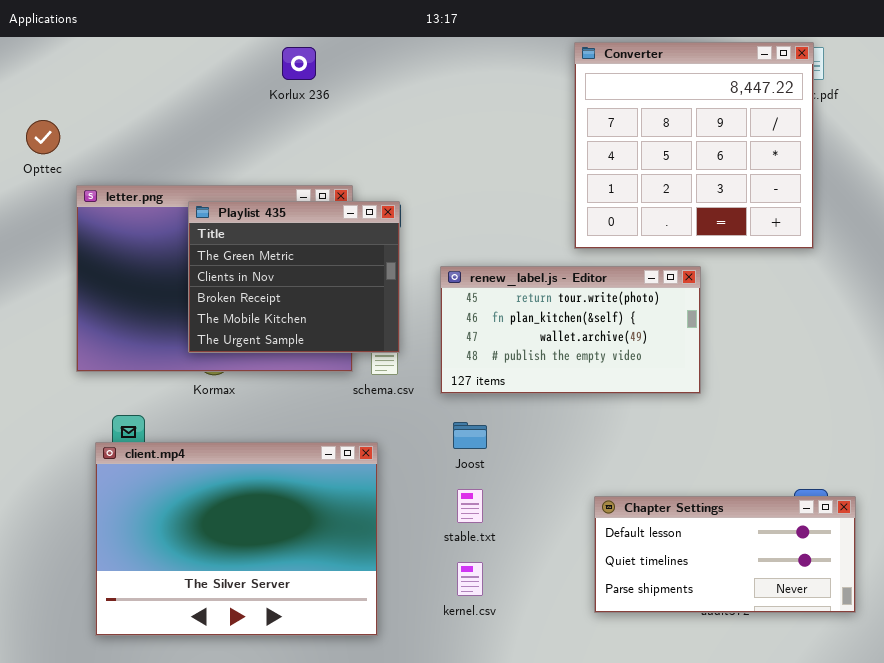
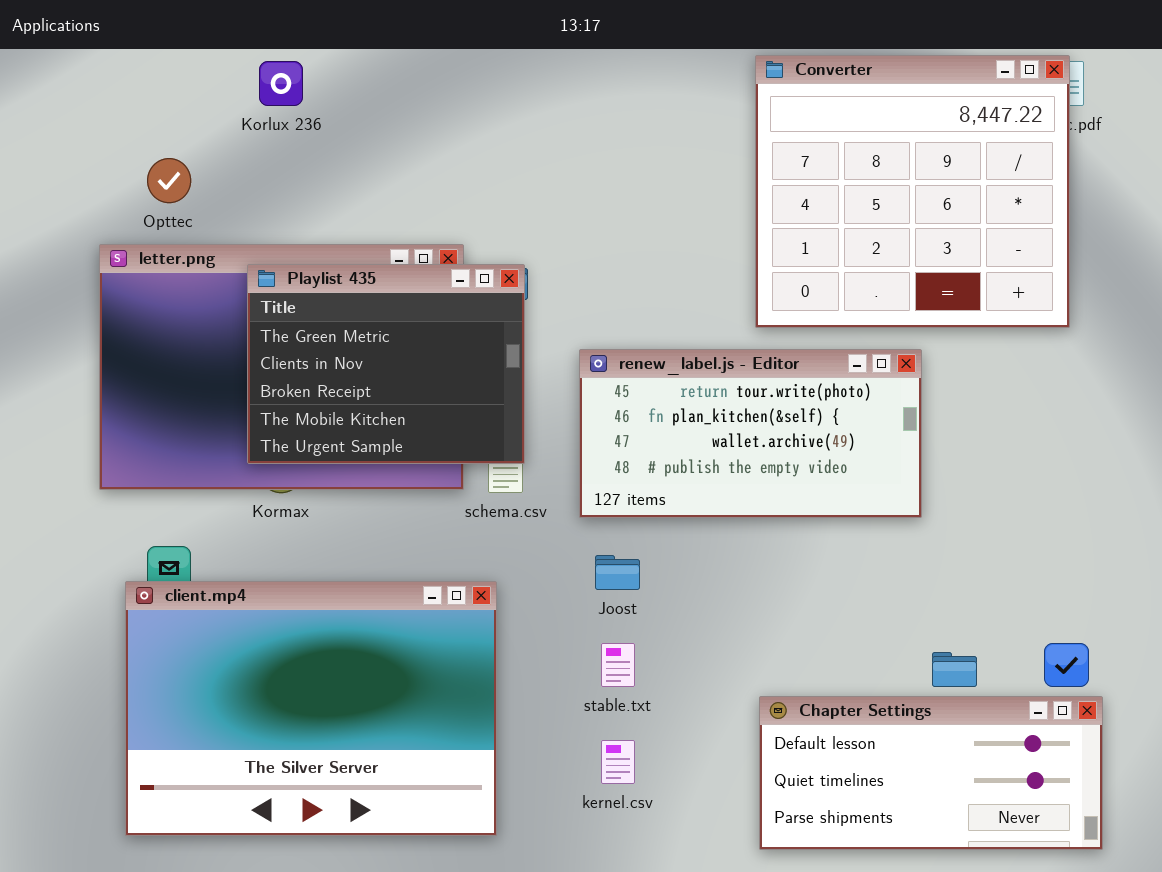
Korlux 236: [282,47,316,80] -> [259,61,303,106], moved
Opttec: [26,120,60,154] -> [147,158,191,203], moved
Chapter Settings: [594,496,856,613] -> [759,696,1103,850], moved

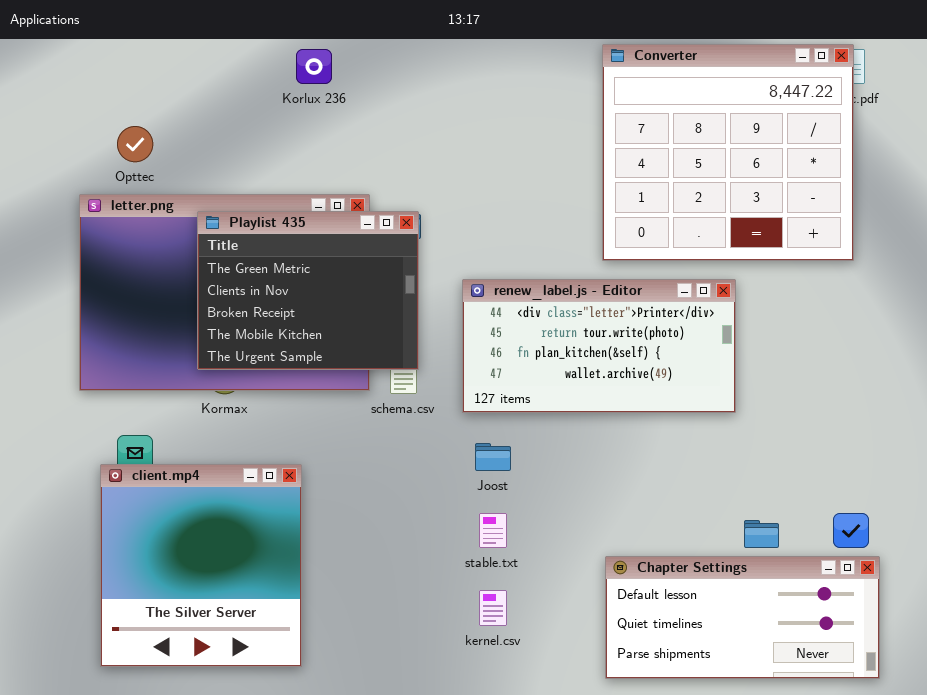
Korlux 236: [259,61,303,106] -> [296,49,332,84], moved
renew_label.js - Editor: [579,349,922,518] -> [462,279,736,413], scrolled up 1 row
client.mp4: [125,581,497,836] -> [100,464,302,667], resized

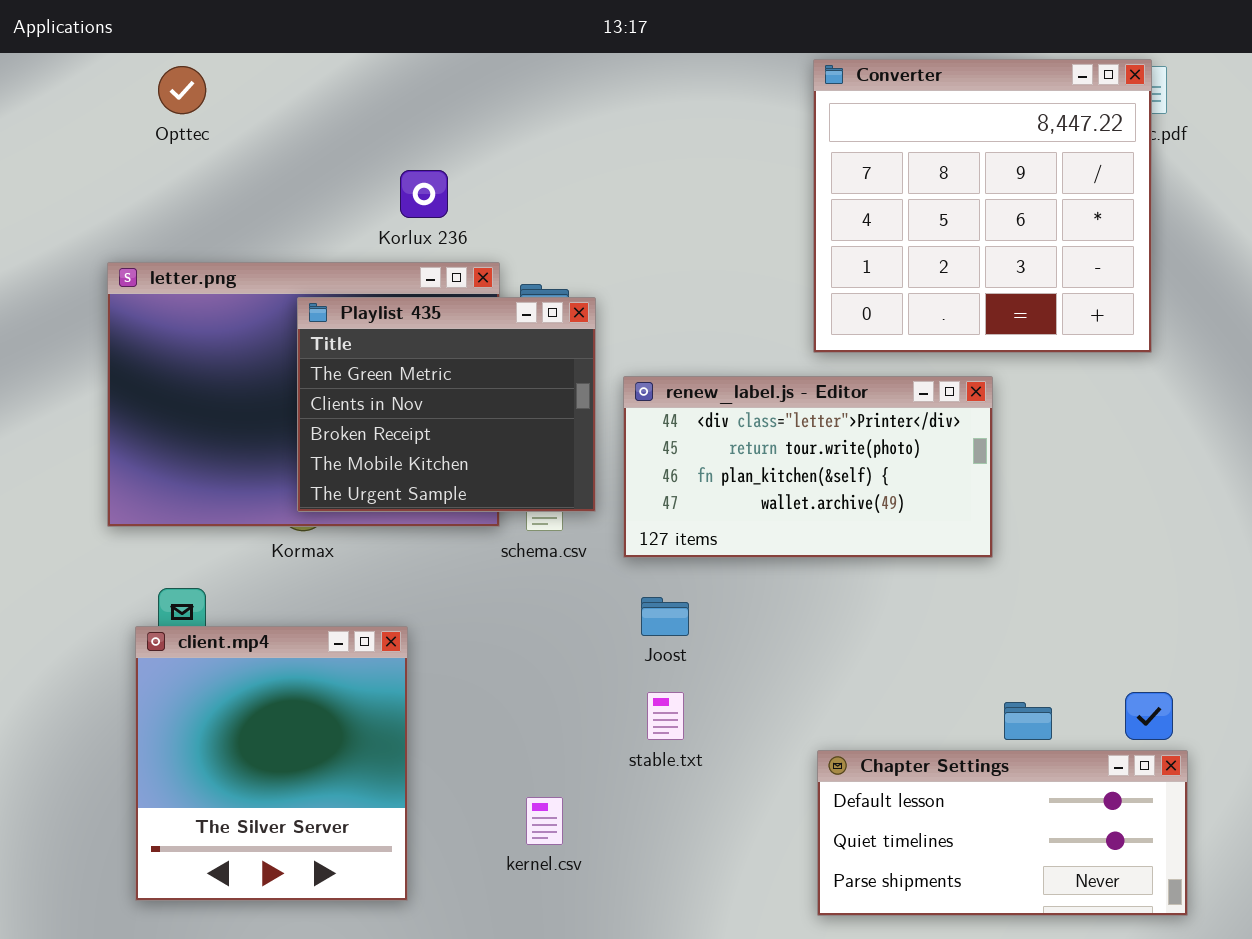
Korlux 236: [296,49,332,84] -> [400,170,448,218], moved
Opttec: [117,126,153,162] -> [158,66,206,114], moved
Playlist 435: [197,211,419,370] -> [297,297,596,512], moved
kernel.csv: [479,590,507,626] -> [526,797,563,845], moved

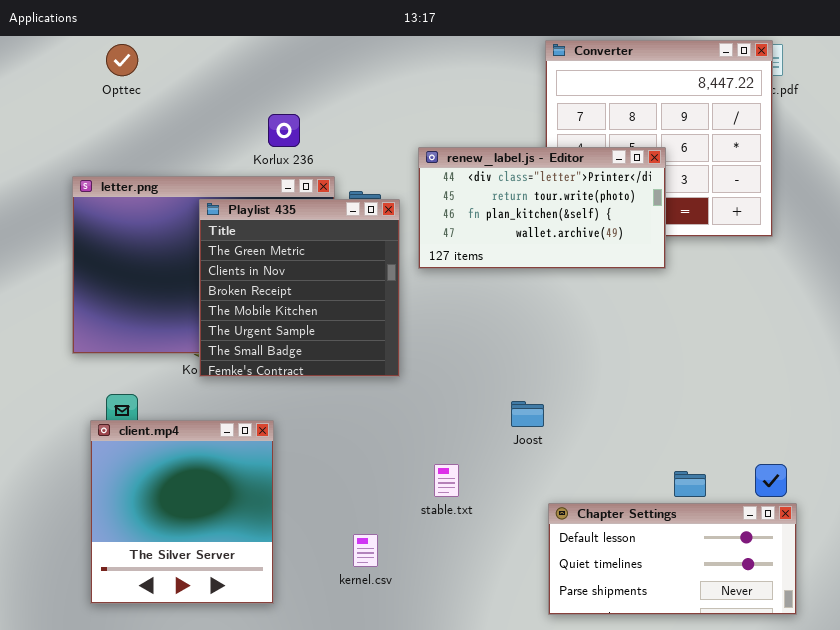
Playlist 435: [297,297,596,512] -> [199,199,400,377], resized
renew_label.js - Editor: [623,376,993,558] -> [418,147,666,269], moved
Joost: [641,597,689,636] -> [511,401,544,427], moved

